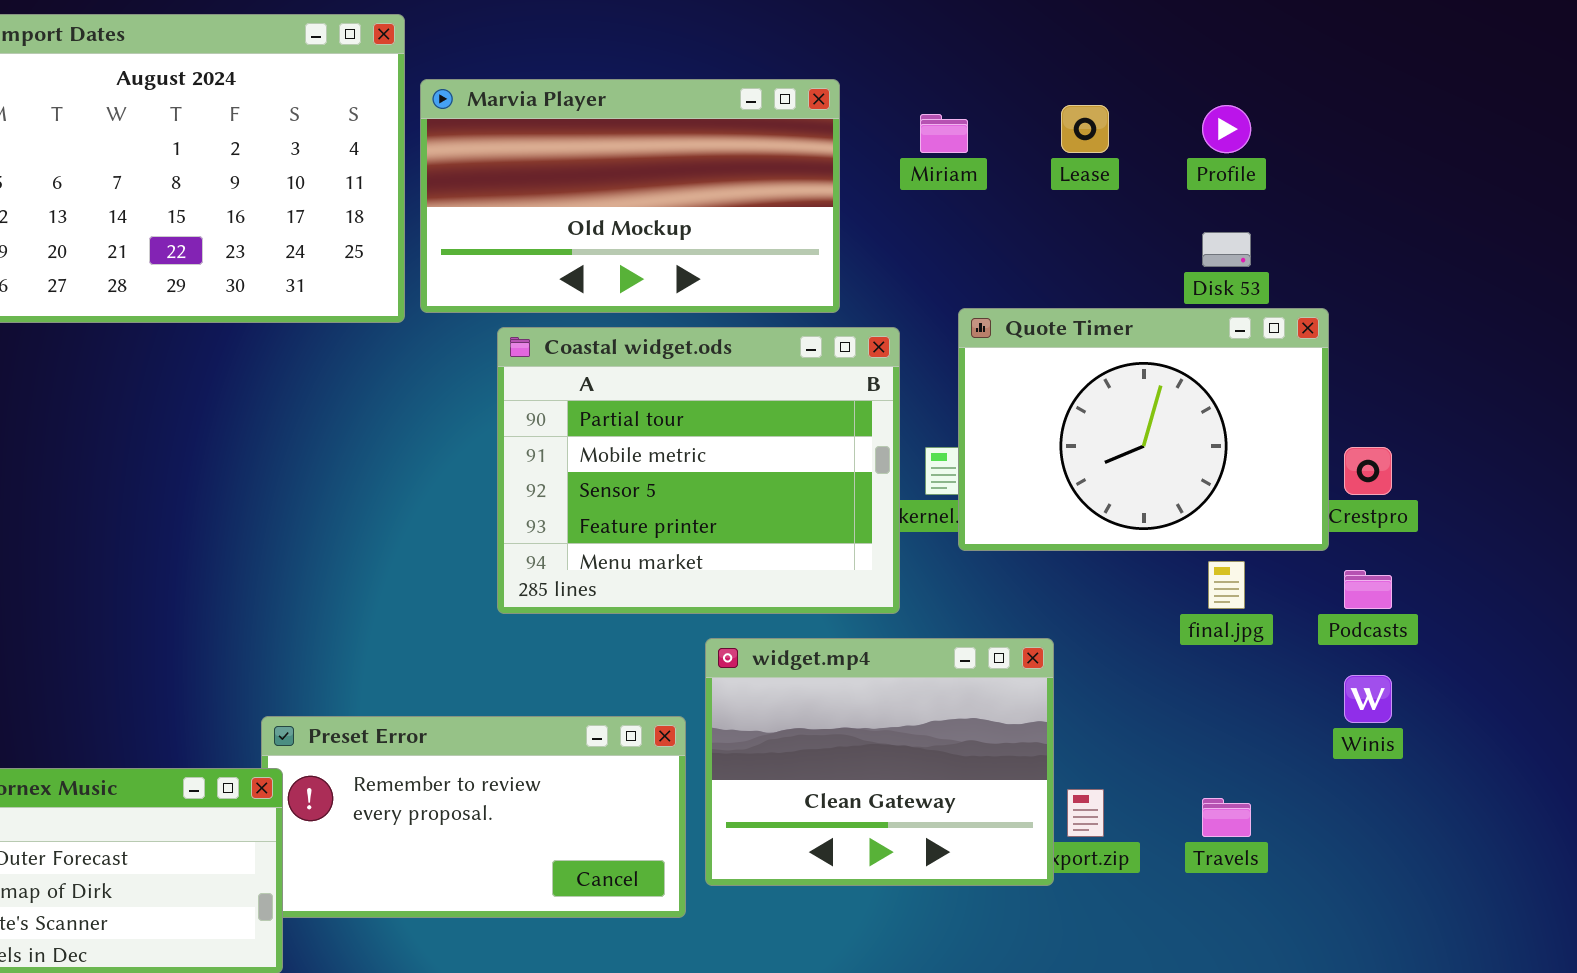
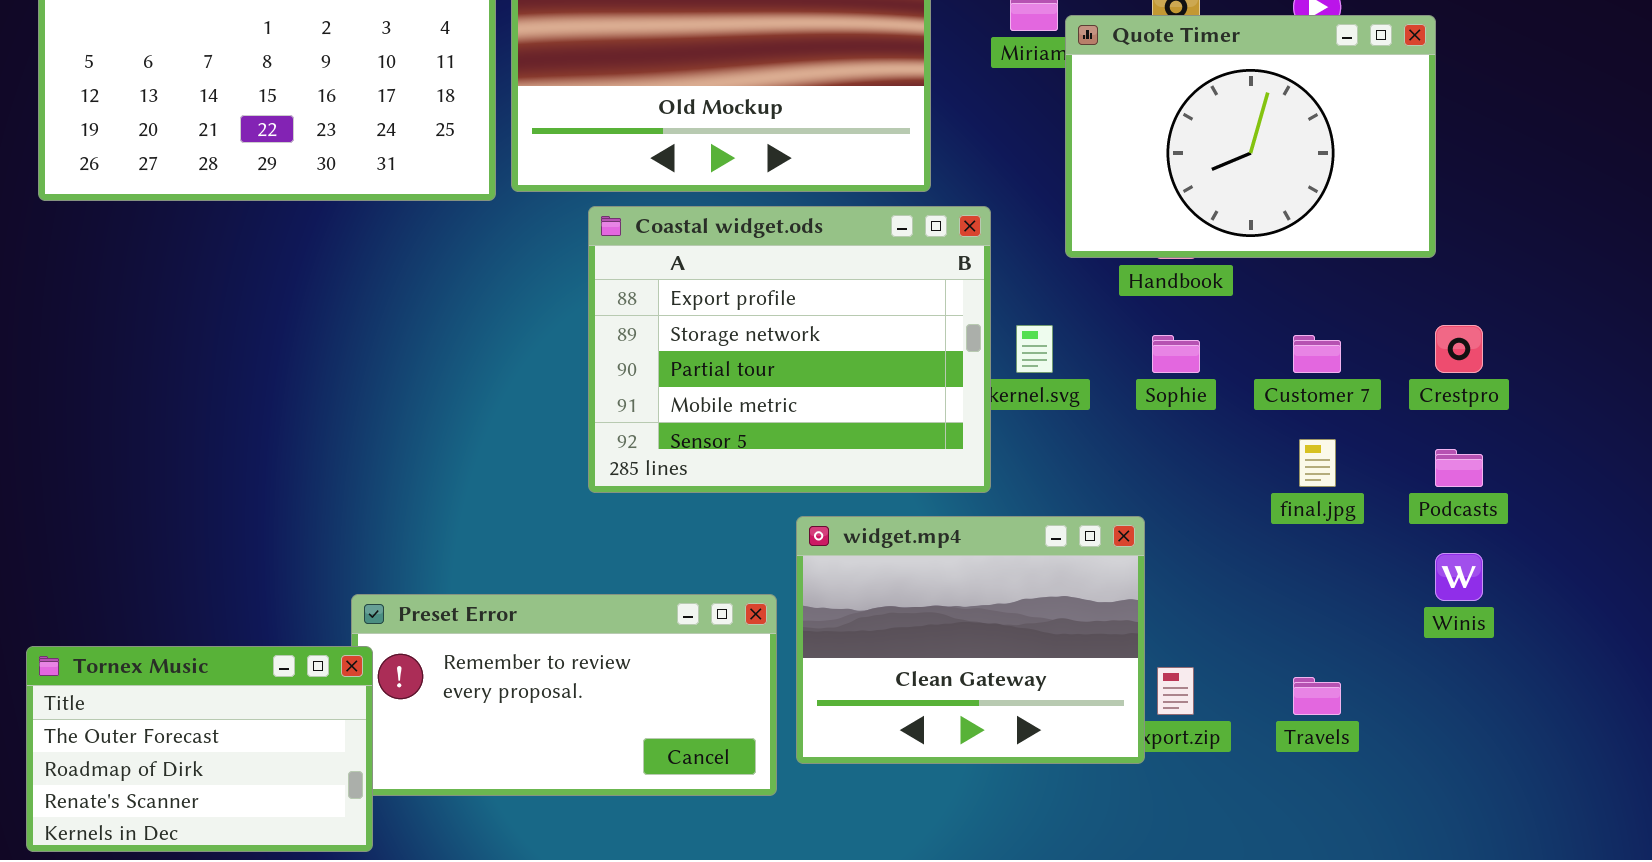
Quote Timer: [958,308,1329,551] -> [1065,15,1436,258], moved
Coastal widget.ods: [497,327,900,614] -> [588,206,991,493], scrolled up 2 rows

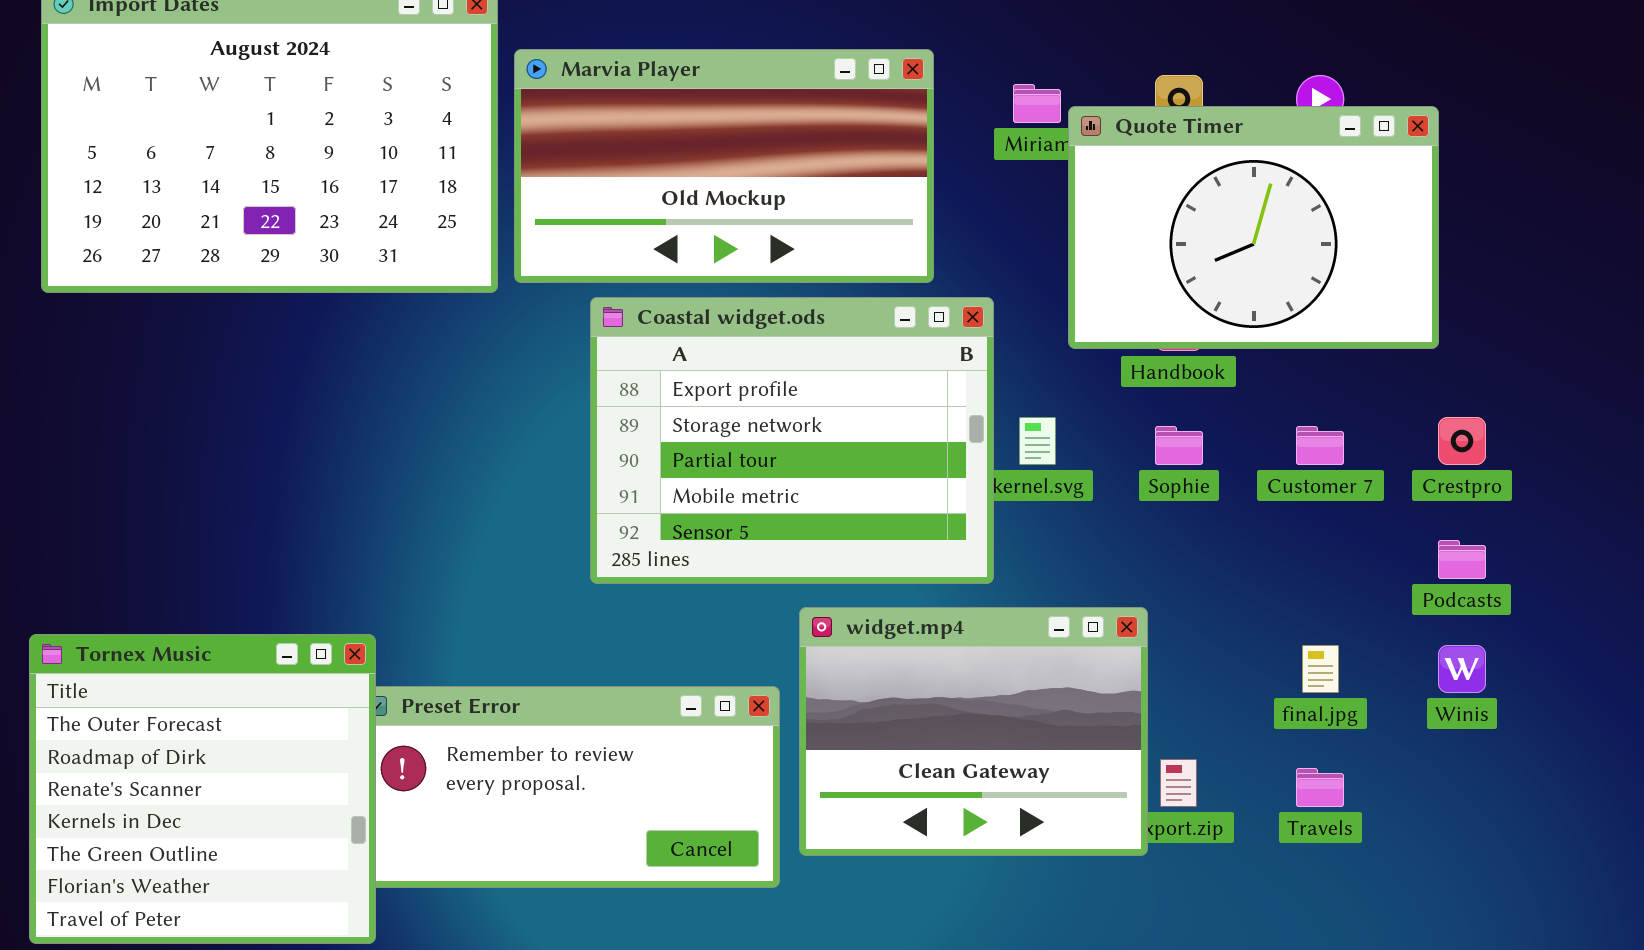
final.jpg: [1299,439,1336,487] -> [1302,645,1339,693], moved
Tornex Music: [26,646,373,852] -> [29,634,376,944], resized

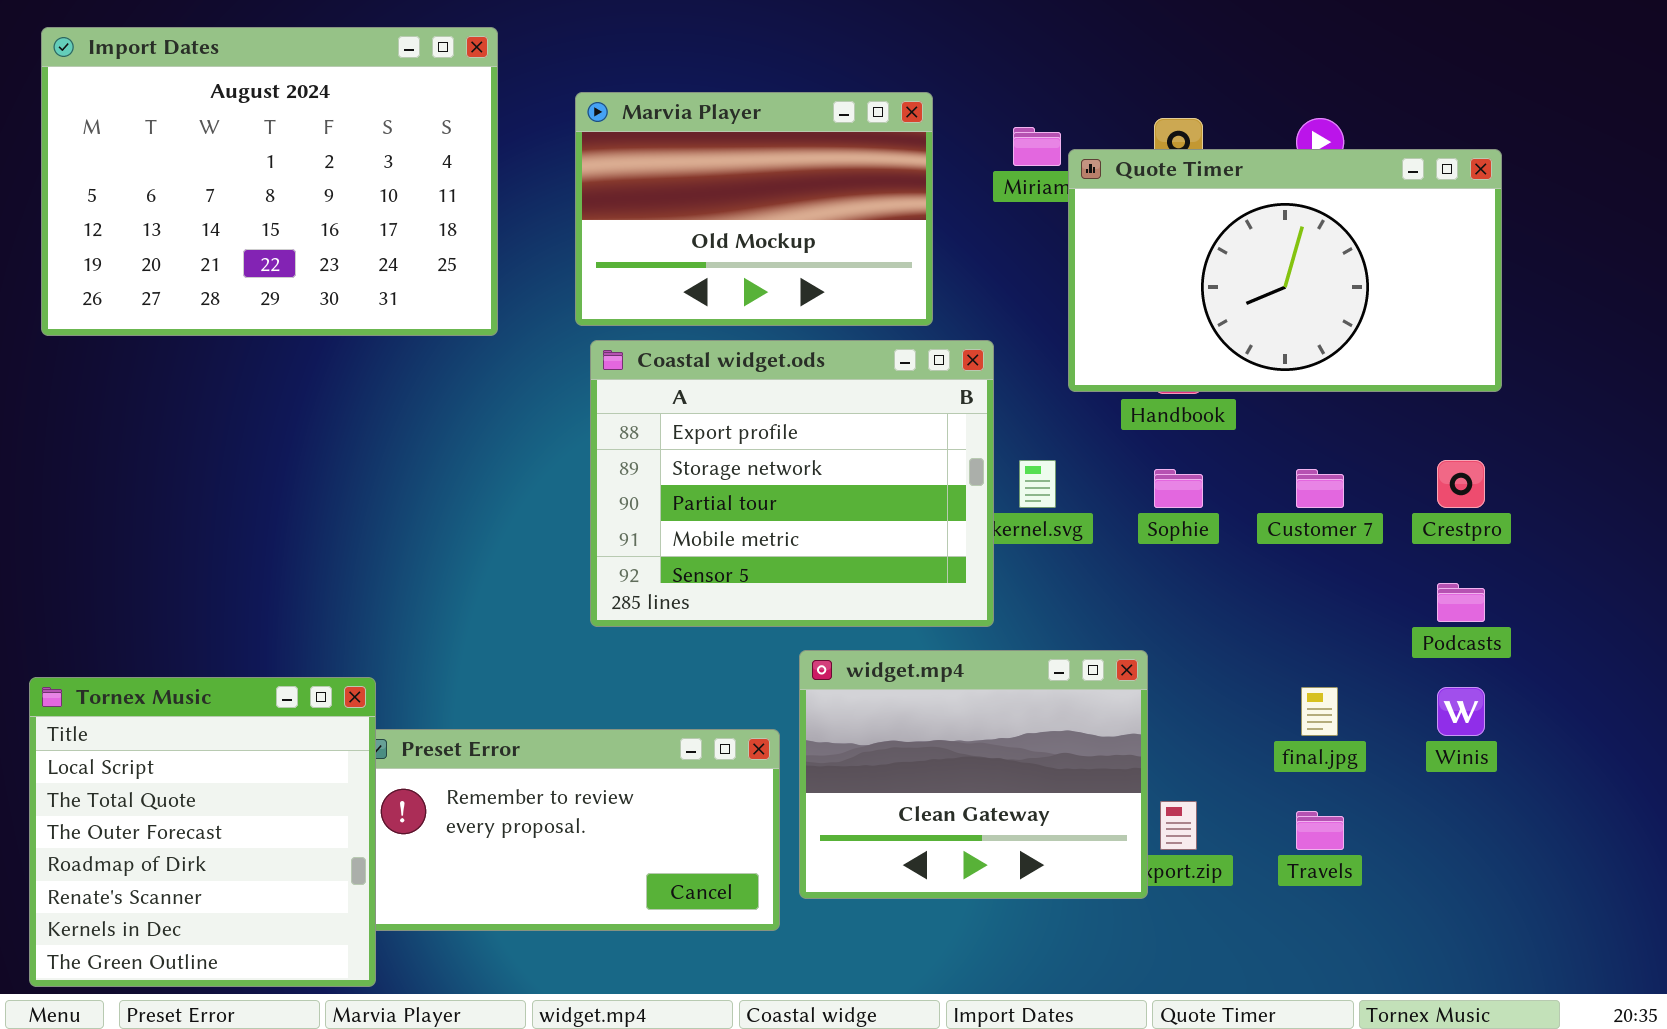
Marvia Player: [514,49,934,283] -> [575,92,933,326], resized
Quote Timer: [1068,106,1439,349] -> [1068,149,1502,392], resized
Tornex Music: [29,634,376,944] -> [29,677,376,987], scrolled up 2 rows

